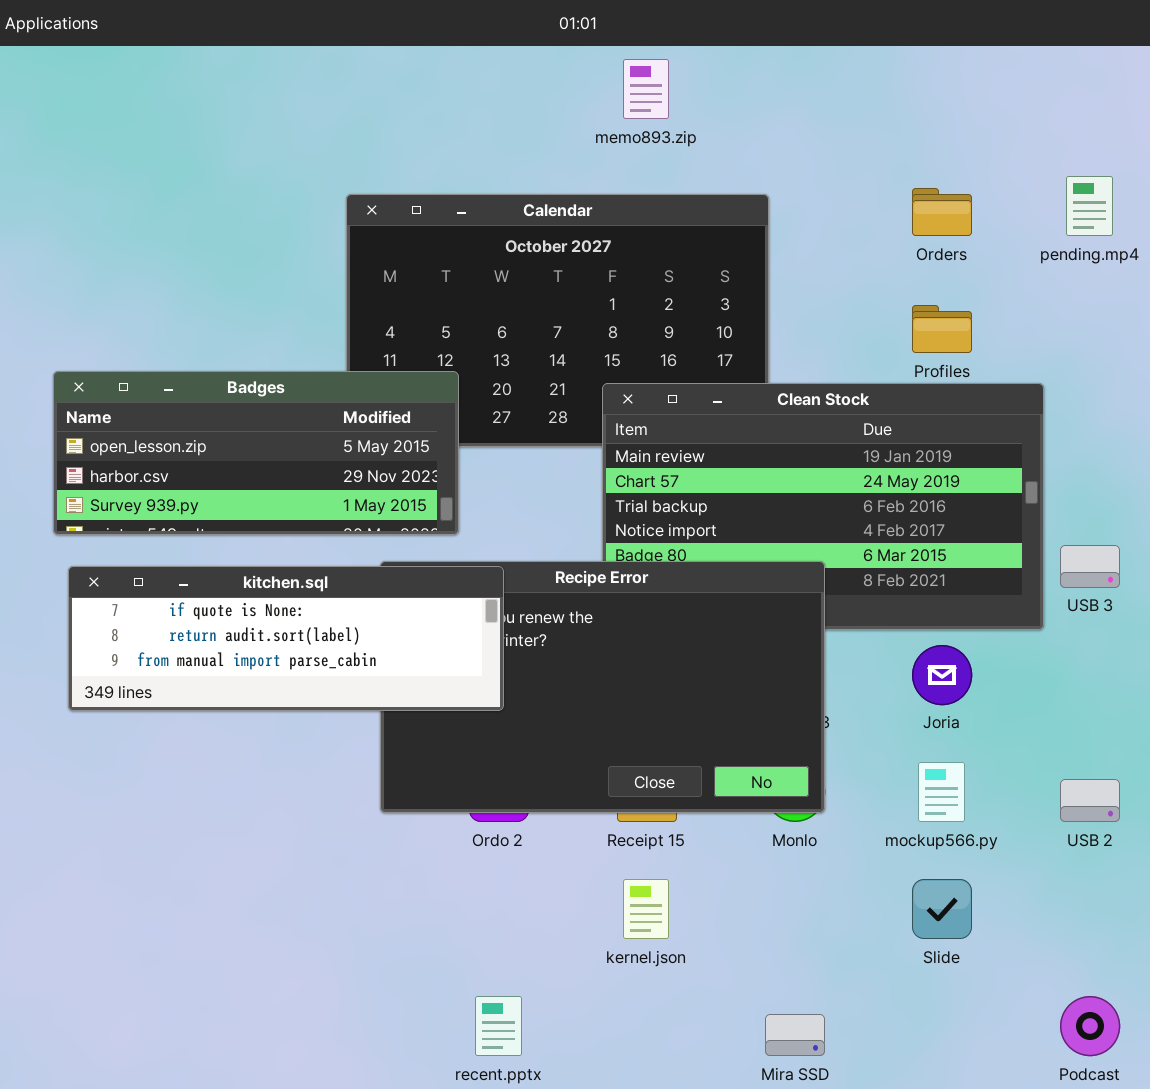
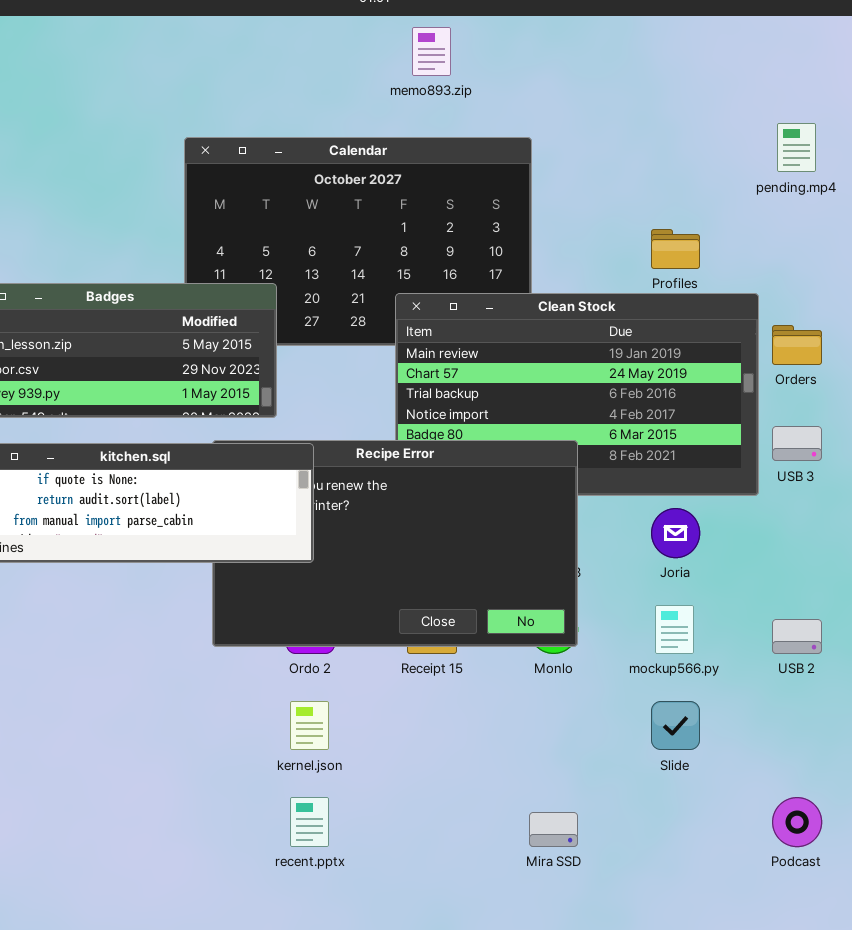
Orders: [912,188,972,236] -> [772,325,822,365], moved
kernel.json: [623,879,669,939] -> [290,701,329,750], moved

